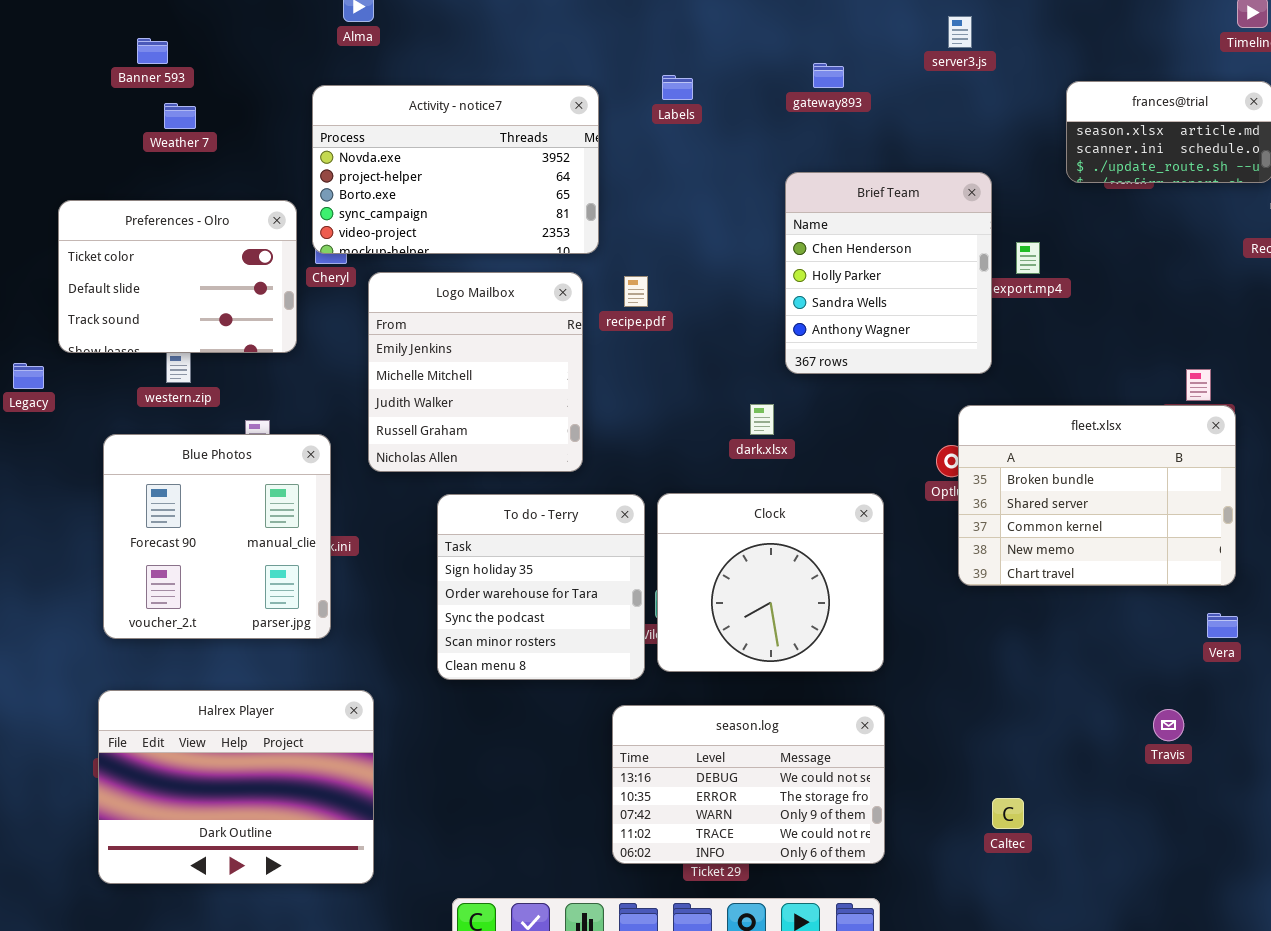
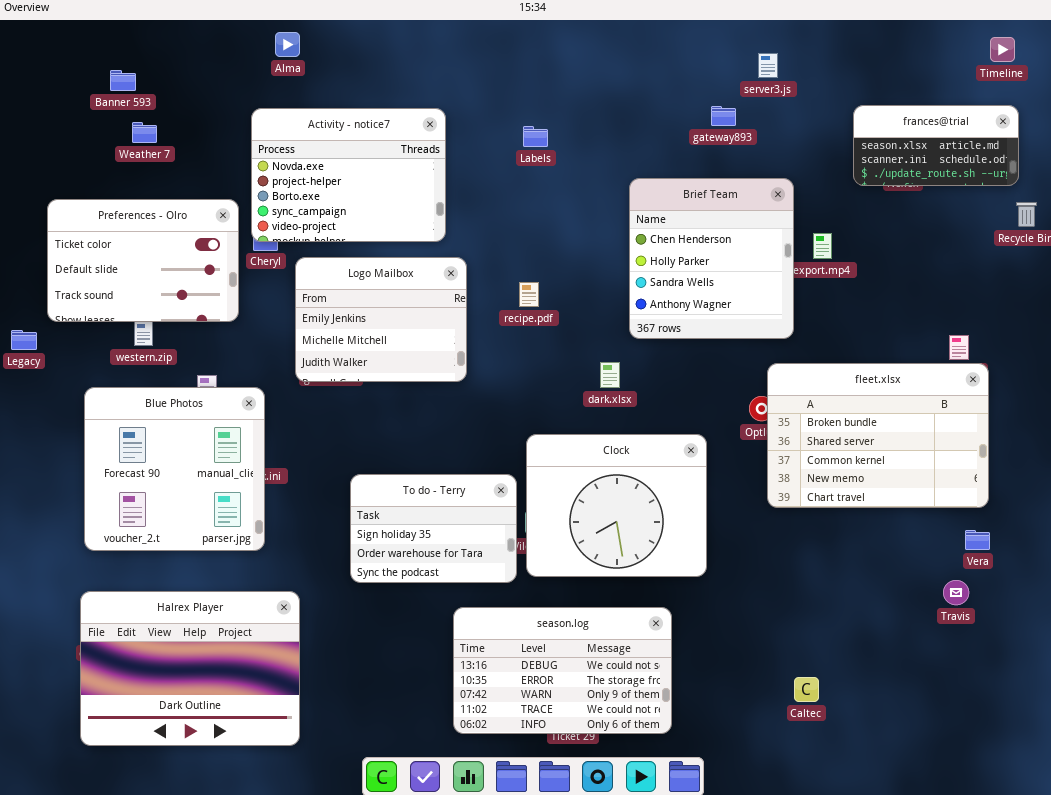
gateway893: [813,63,844,88] -> [711,106,736,126], moved
Labels: [662,75,693,100] -> [523,126,548,147], moved
Activity - notice7: [312,85,599,254] -> [251,108,446,242], resized
Logo Mailbox: [368,272,583,472] -> [295,257,467,382], resized
recipe.pdf: [624,276,648,307] -> [519,282,539,307], moved
To do - Terry: [437,494,645,680] -> [350,474,517,583], resized
season.log: [612,705,885,864] -> [453,607,672,734], moved
Travis: [1153,709,1184,741] -> [943,580,969,605], moved

